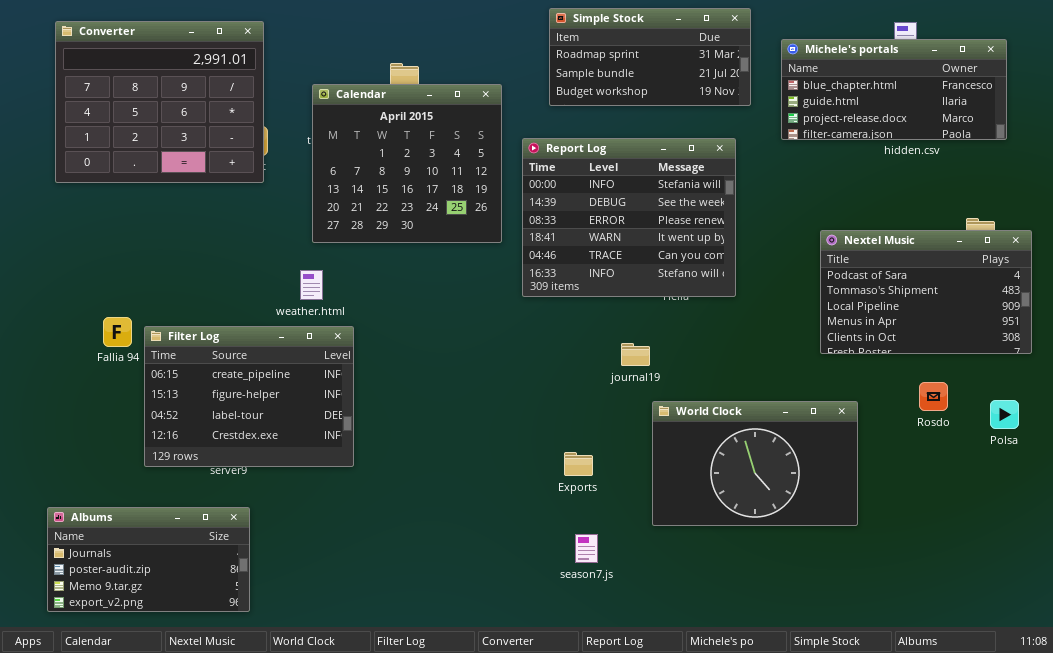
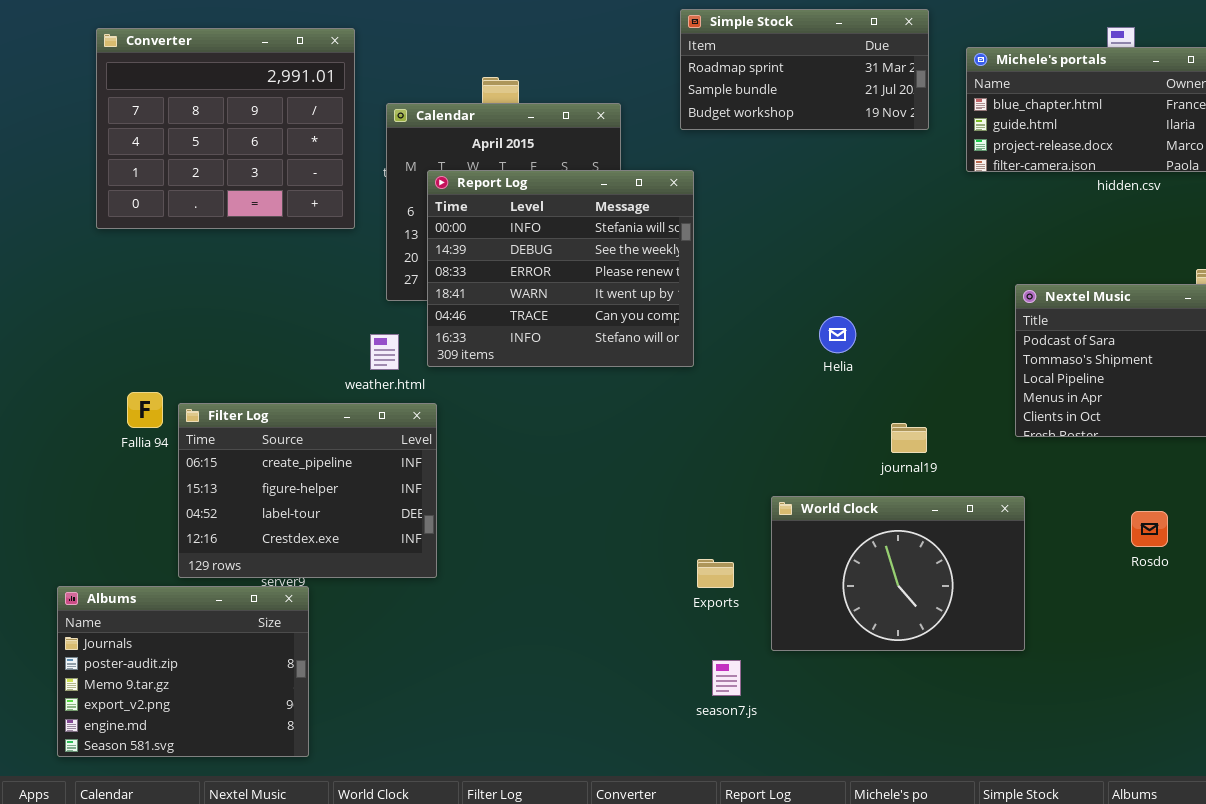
Converter: [55,21,264,183] -> [96,28,355,229], moved
Report Log: [522,138,736,297] -> [427,170,694,367], moved
journal19: [621,343,650,366] -> [891,423,927,453], moved
Rosdo: [919,382,948,411] -> [1131,511,1168,547], moved
World Clock: [652,401,858,526] -> [771,496,1025,651], moved
Albums: [47,507,250,612] -> [57,586,309,757], resized

